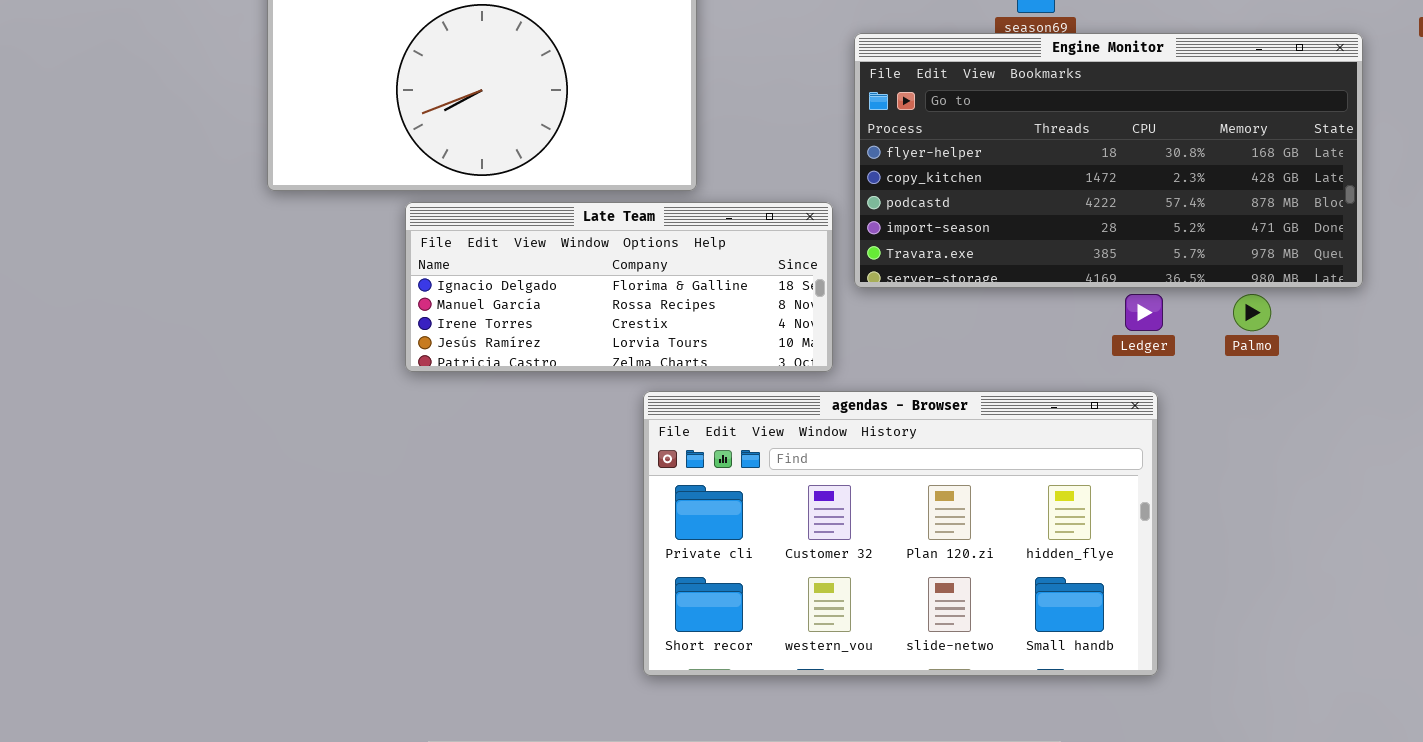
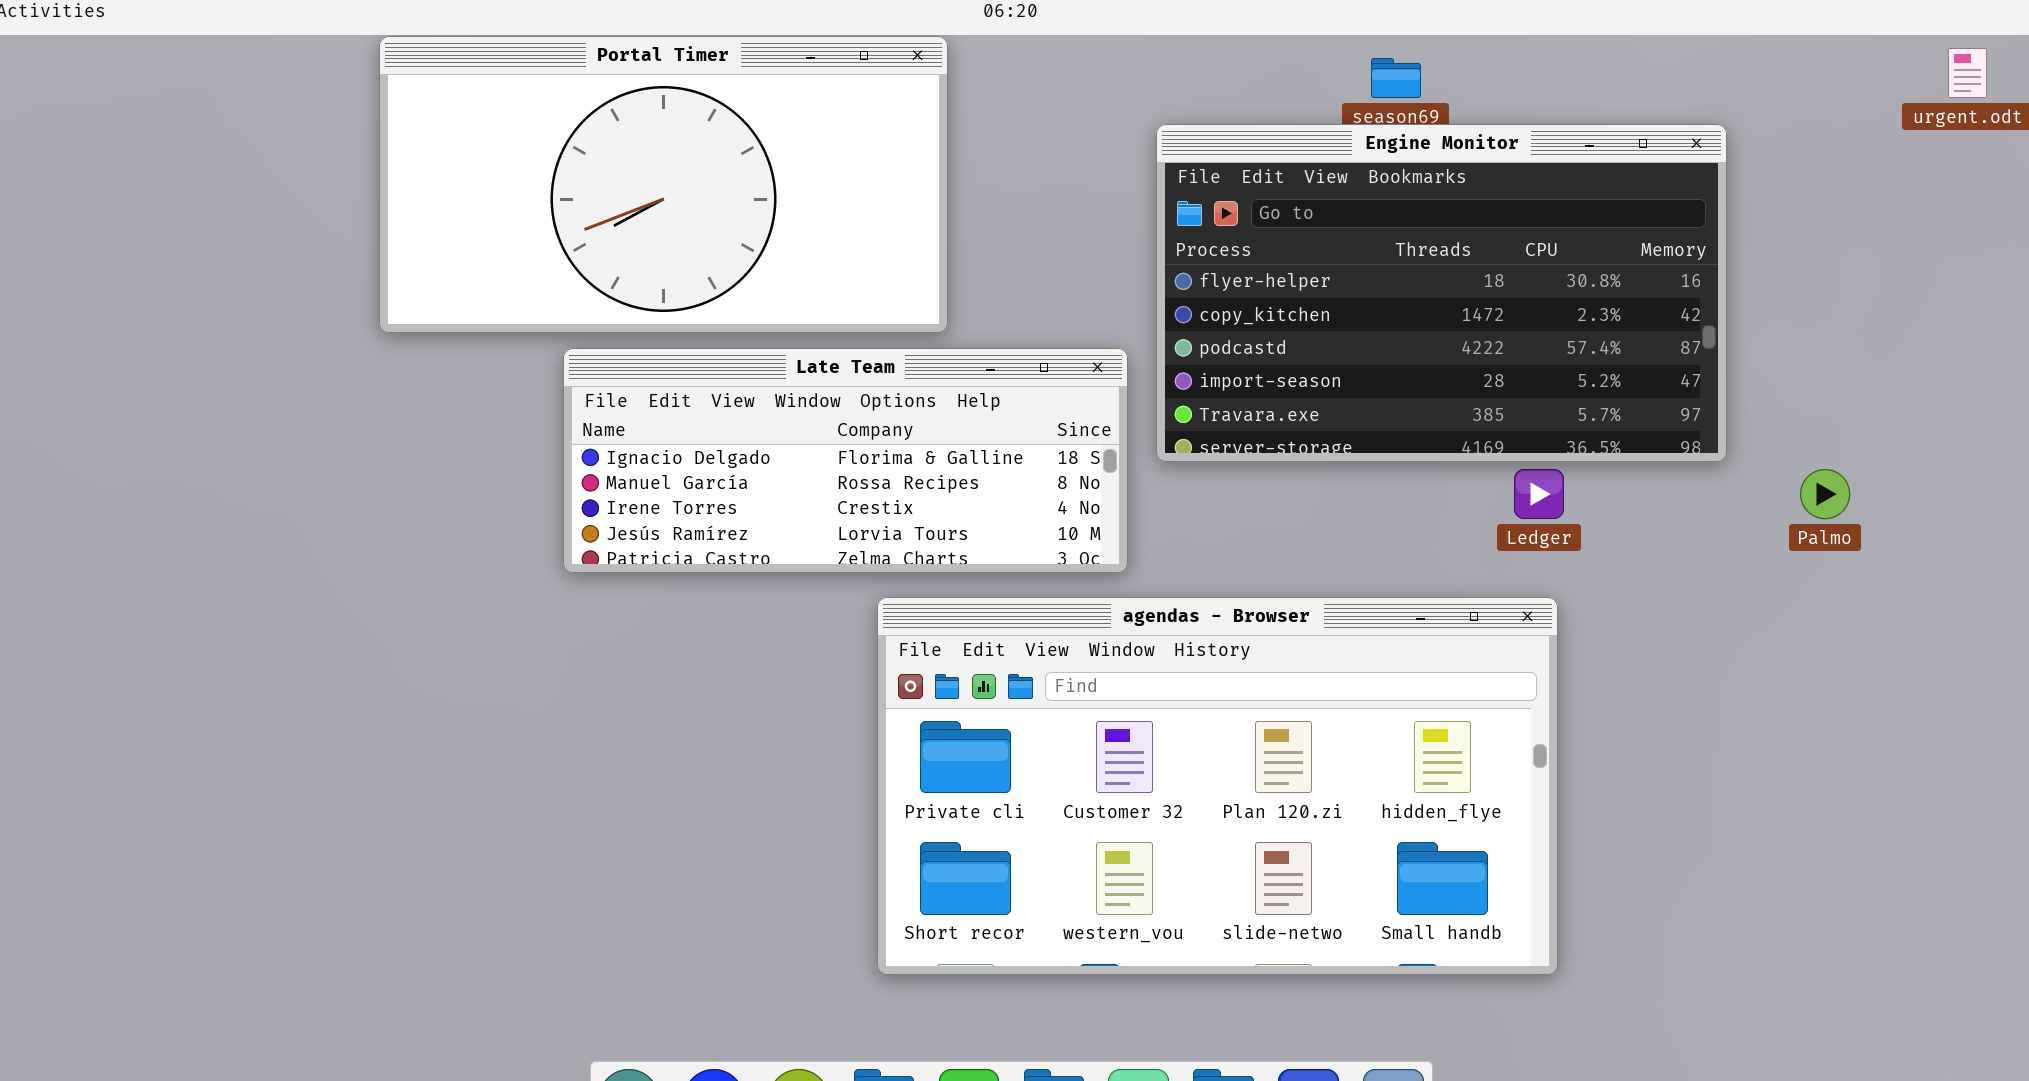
Engine Monitor: [854,33,1363,288] -> [1156,124,1727,462], resized
Palmo: [1233,294,1271,331] -> [1800,469,1850,519], moved

